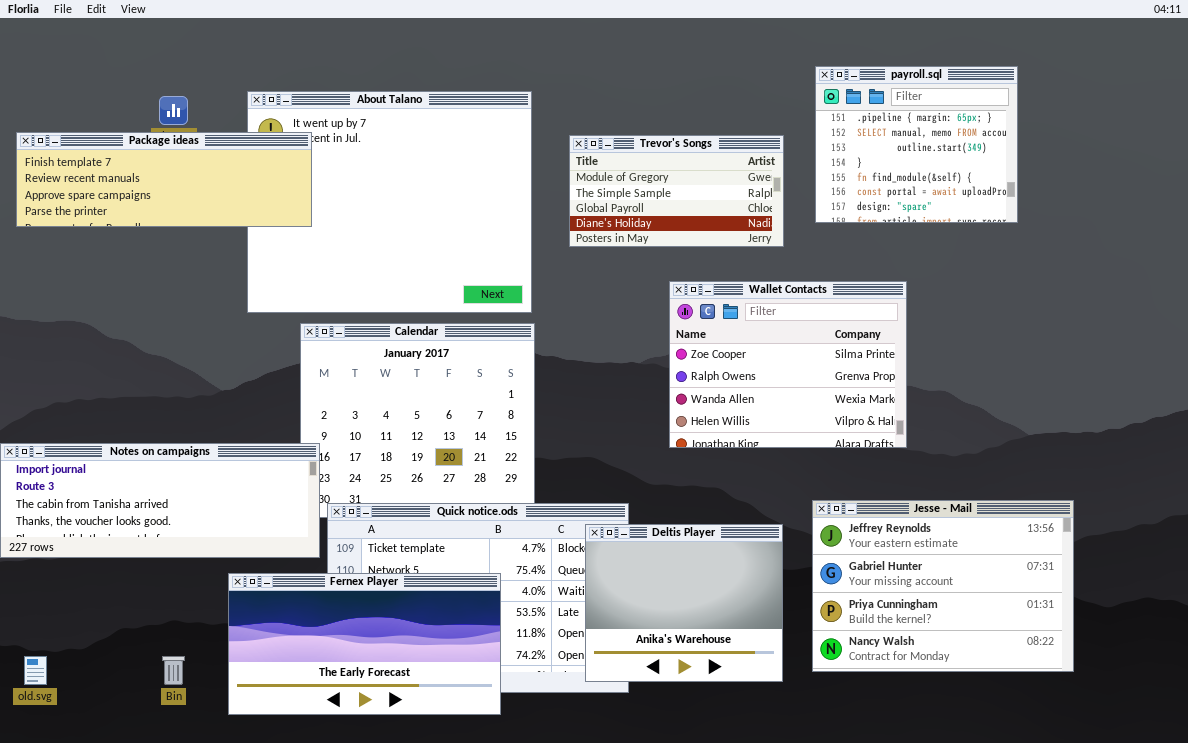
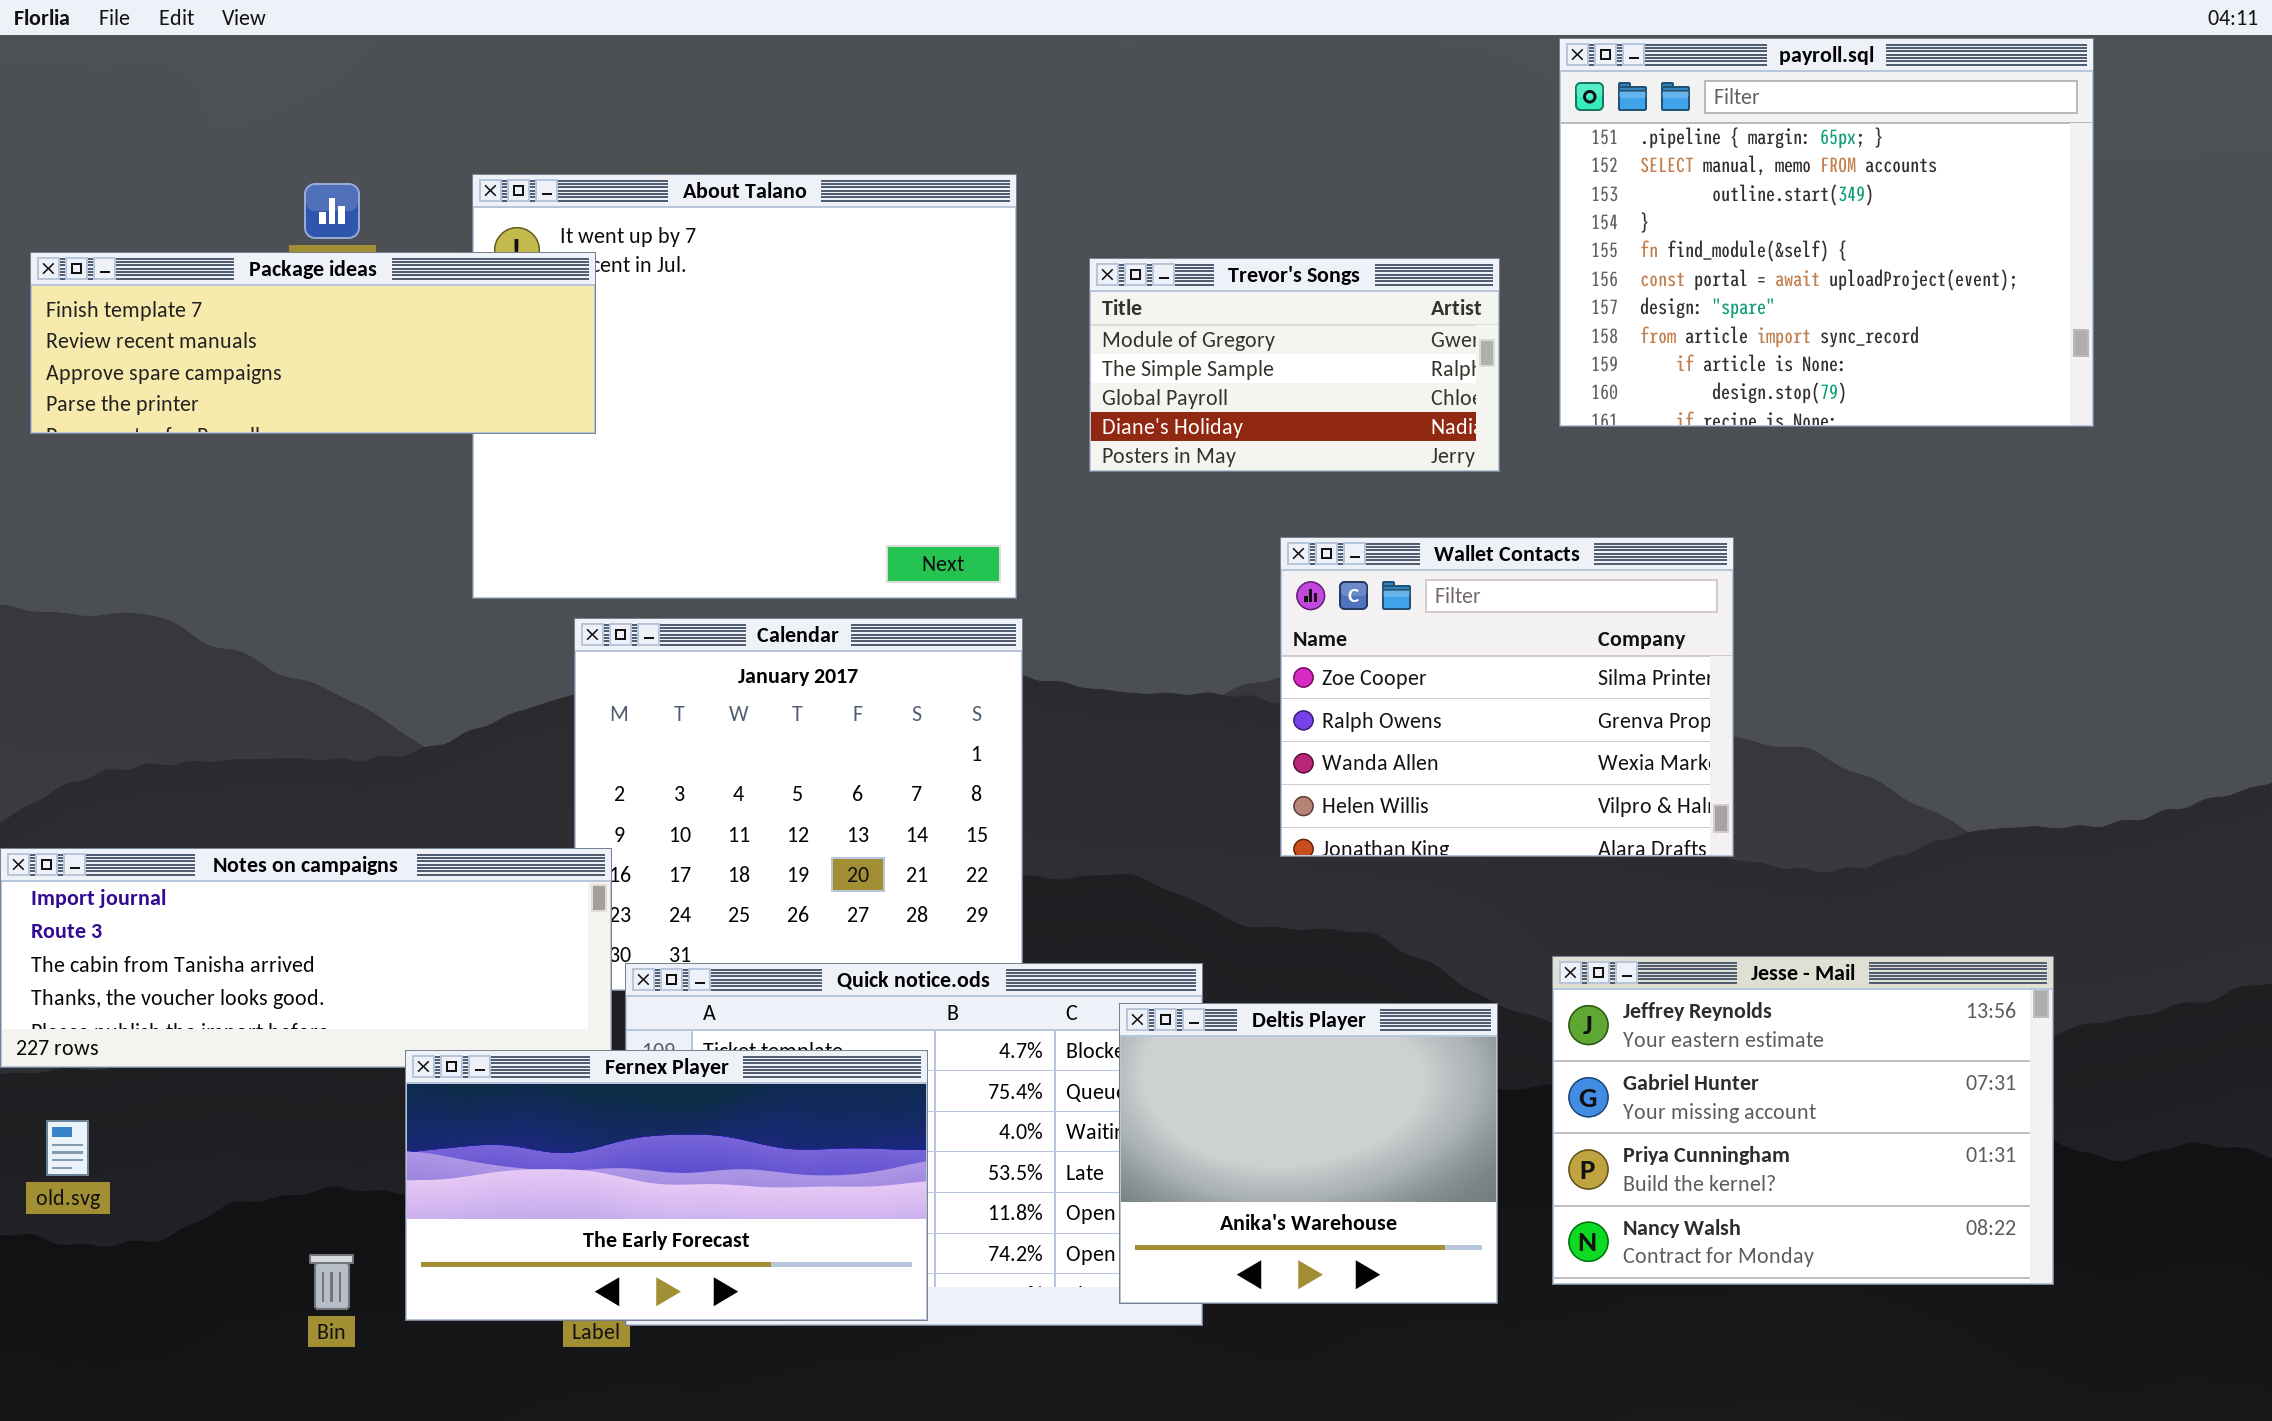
payroll.sql: [815,66,1018,223] -> [1559,38,2094,427], resized
Fernex Player: [228,573,501,715] -> [405,1050,928,1321], moved
old.svg: [24,656,47,685] -> [46,1120,89,1176], moved

